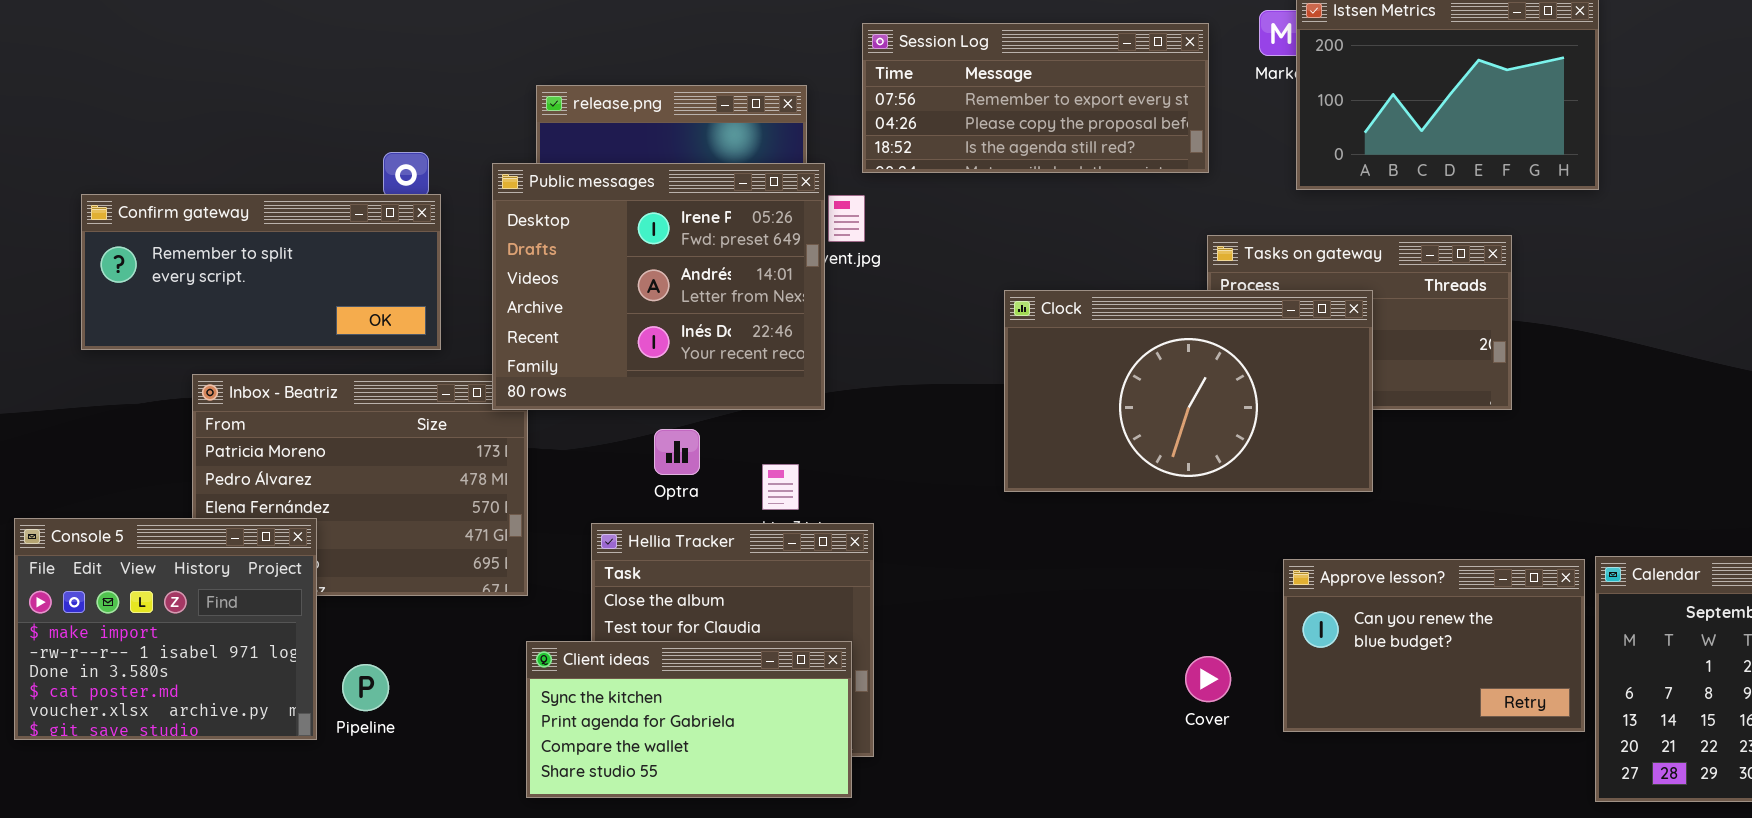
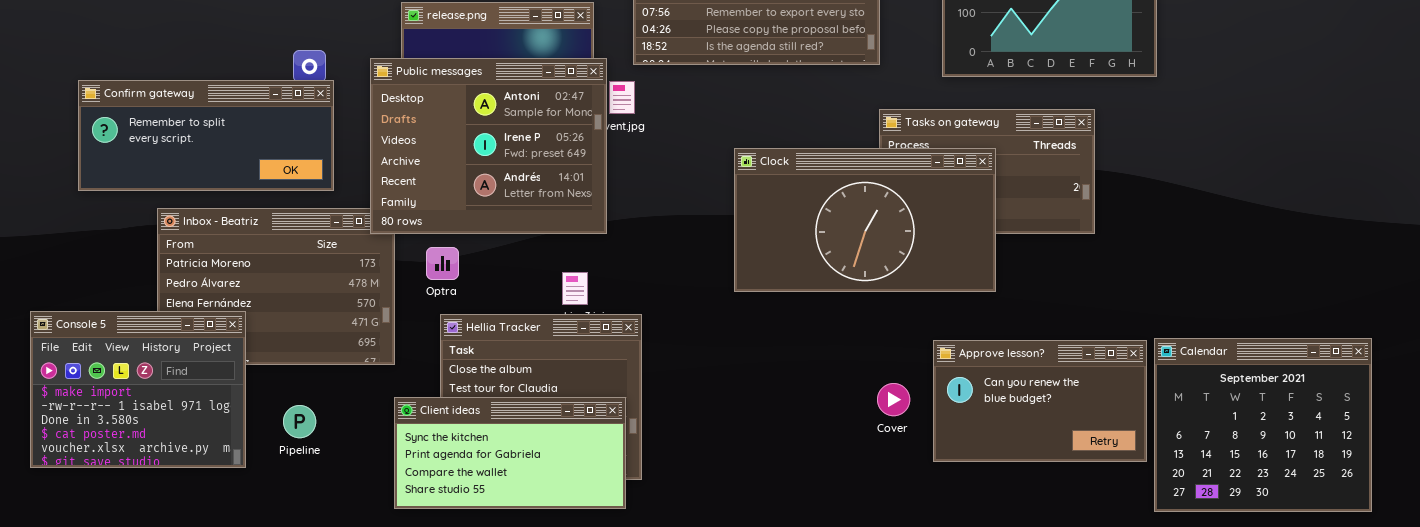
Public messages: [492,163,825,410] -> [370,58,607,234], scrolled up 1 row
Optra: [654,429,700,475] -> [426,247,459,280], moved
Cover: [1185,656,1231,702] -> [877,383,910,416], moved
Pipeline: [342,664,389,711] -> [283,405,316,438], moved

